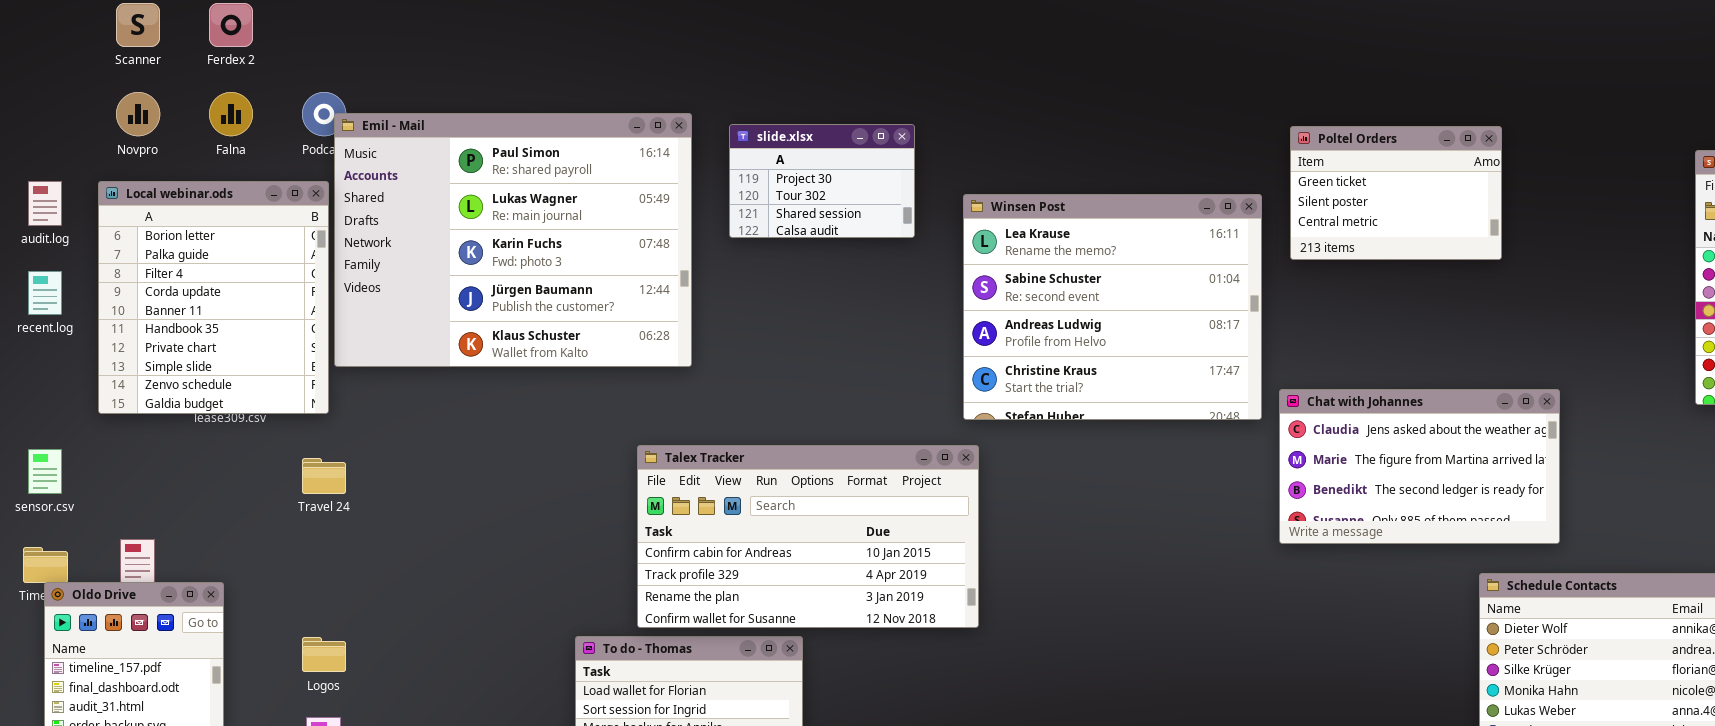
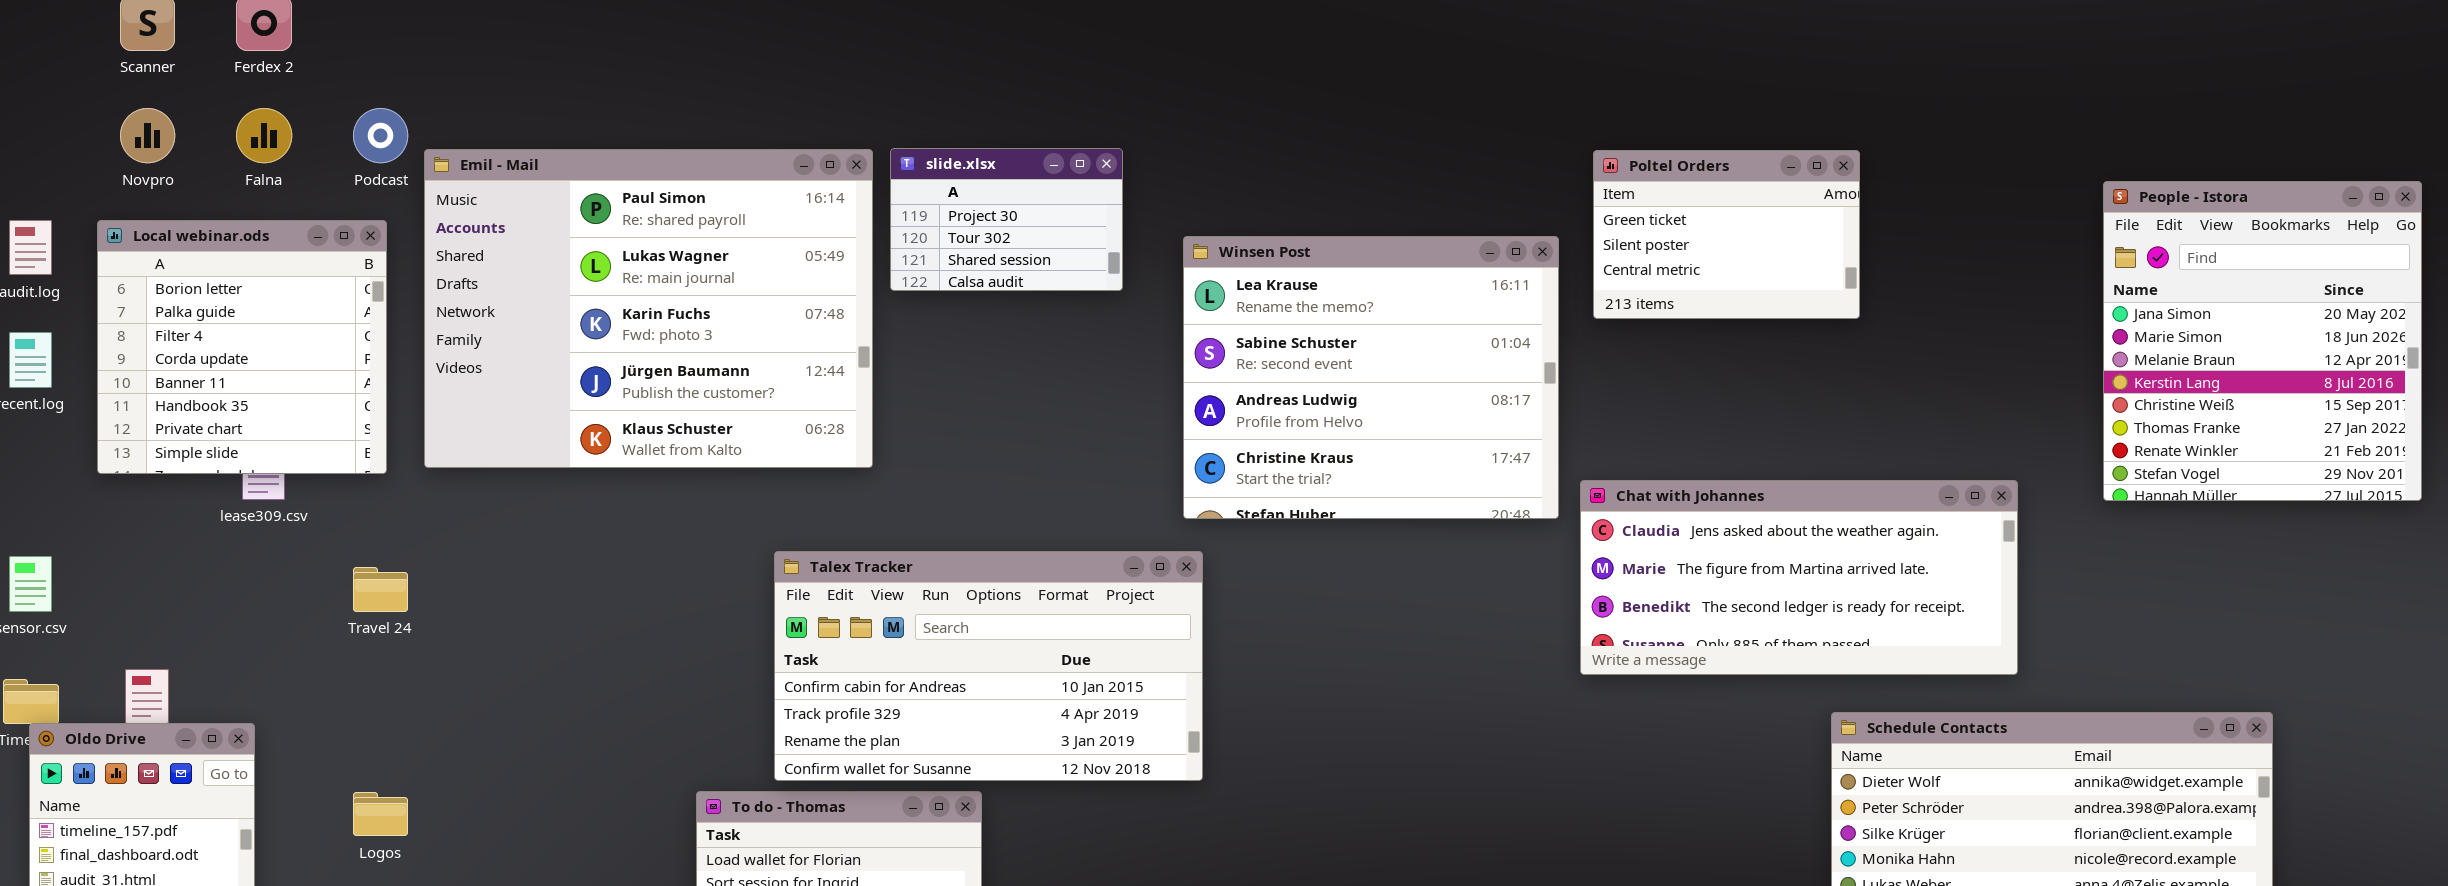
Emil - Mail: [334,113,692,367] -> [424,149,873,468], moved
Local webinar.ods: [98,181,329,414] -> [97,220,387,474], resized
Chat with Johannes: [1279,389,1560,544] -> [1580,480,2018,675], resized

